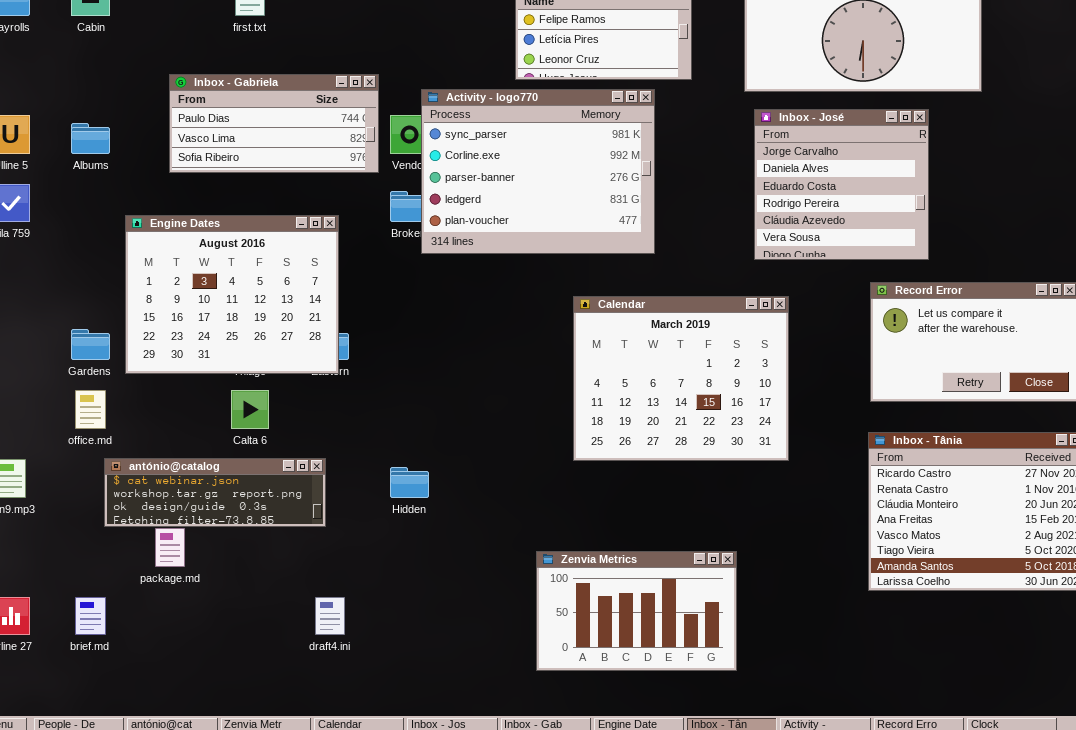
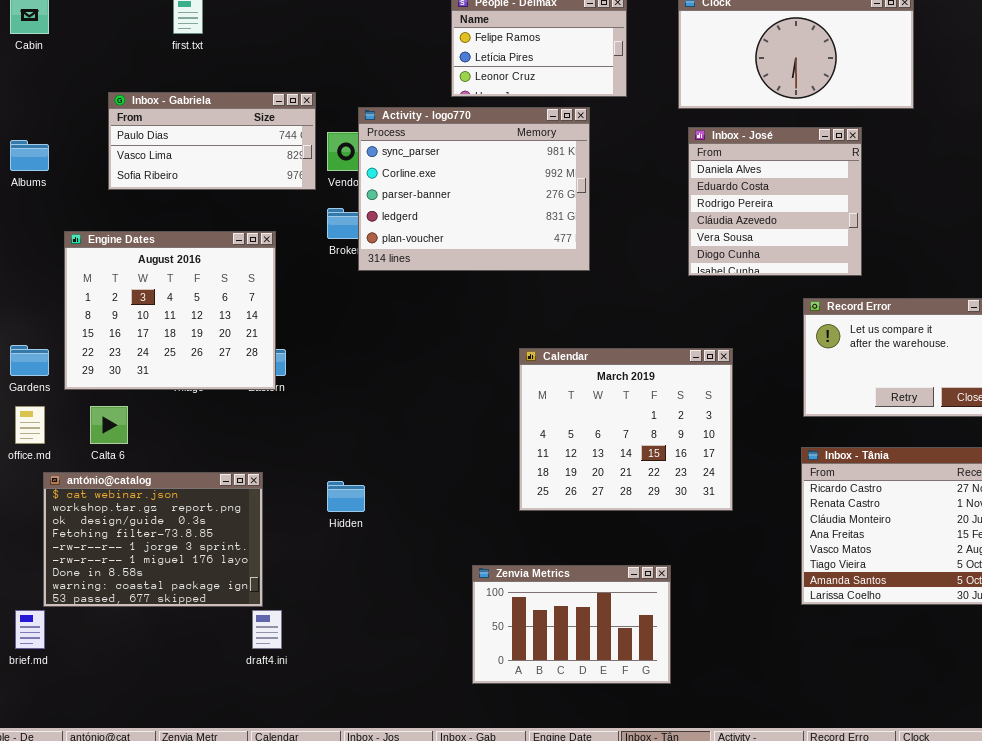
Inbox - José: [754,109,929,260] -> [688,127,862,276], scrolled down 1 row
Calendar: [573,296,789,461] -> [519,348,733,511], moved
Calta 6: [231,390,269,429] -> [90,406,128,444], moved
antónio@catalog: [104,458,326,527] -> [43,472,263,607], resized

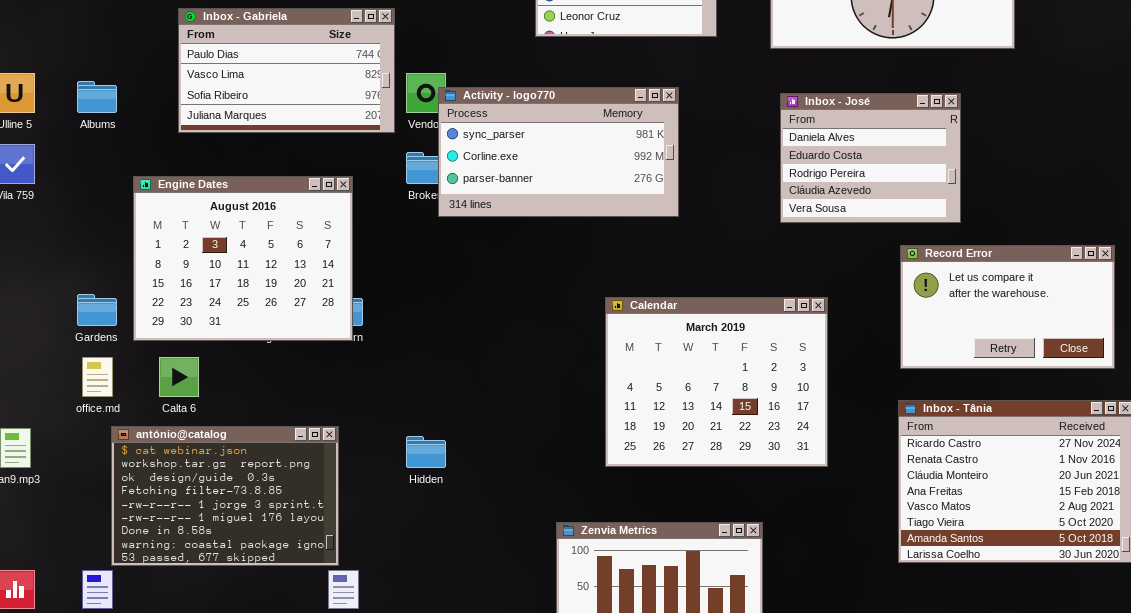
Inbox - Gabriela: [108,92,316,190] -> [178,8,395,133], resized
Activity - logo770: [358,107,590,271] -> [438,87,679,217], resized
Inbox - José: [688,127,862,276] -> [780,93,961,223], resized

